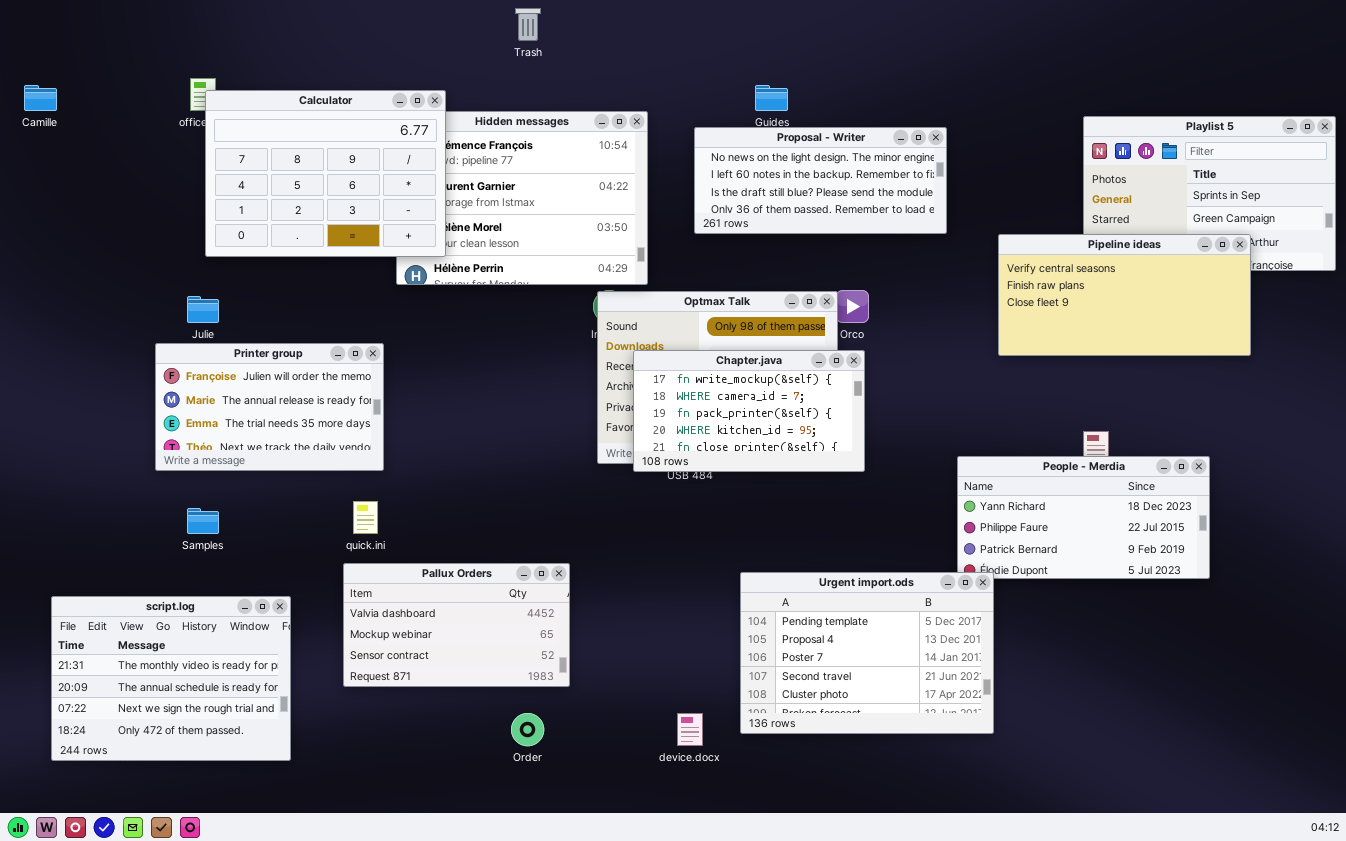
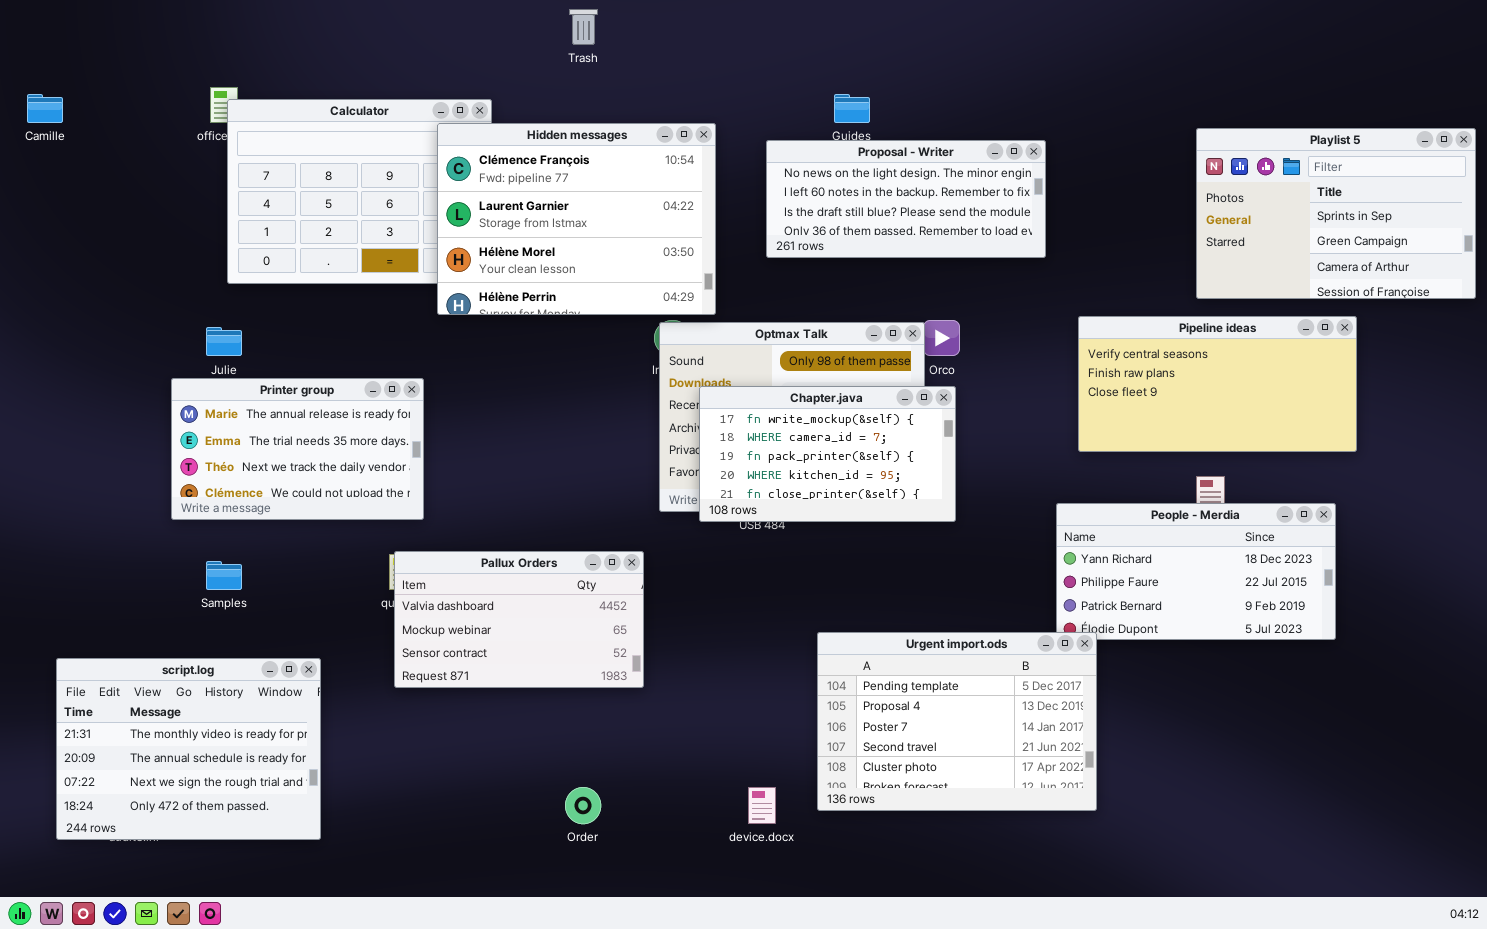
Hidden messages: [396,111,648,285] -> [437,123,716,315], raised
Pipeline ideas: [998,234,1251,356] -> [1078,316,1357,452], moved
Printer group: [155,343,384,471] -> [171,378,424,520], scrolled down 1 row
Pallux Orders: [343,563,570,687] -> [394,551,644,688], moved

